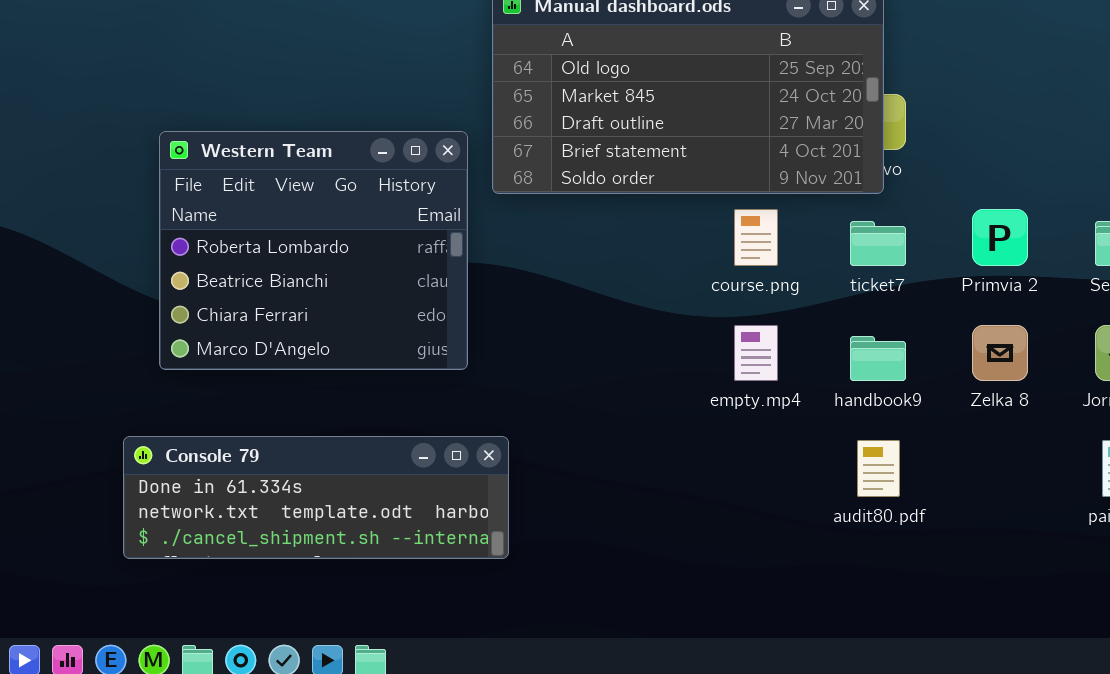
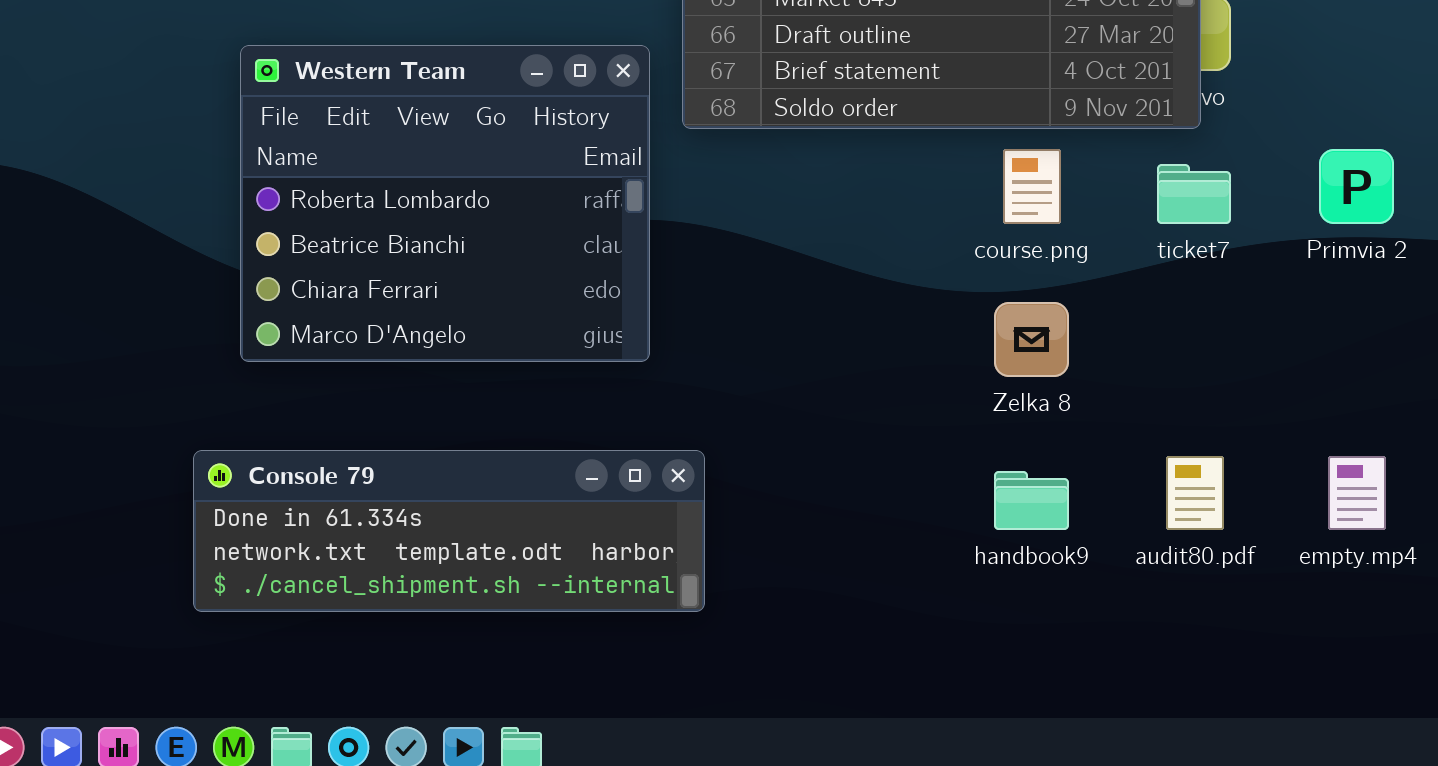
empty.mp4: [734,325,778,381] -> [1328,456,1386,530], moved
Zelka 8: [972,325,1028,381] -> [994,302,1069,377], moved
handbook9: [850,336,906,381] -> [994,471,1069,530], moved

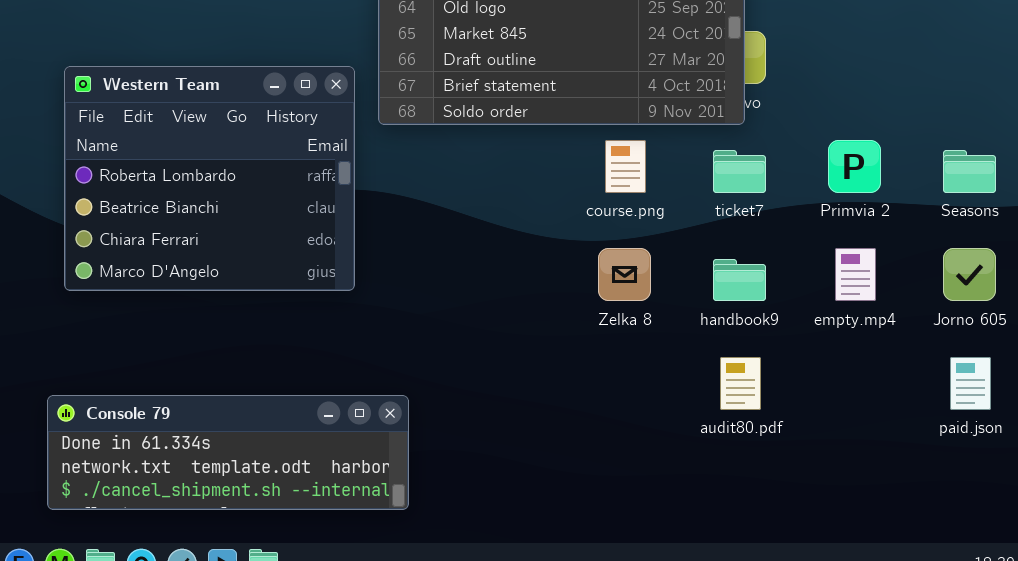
Console 79: [193,450,705,612] -> [47,395,409,510], moved
empty.mp4: [1328,456,1386,530] -> [835,248,876,301], moved
handbook9: [994,471,1069,530] -> [713,259,766,301], moved

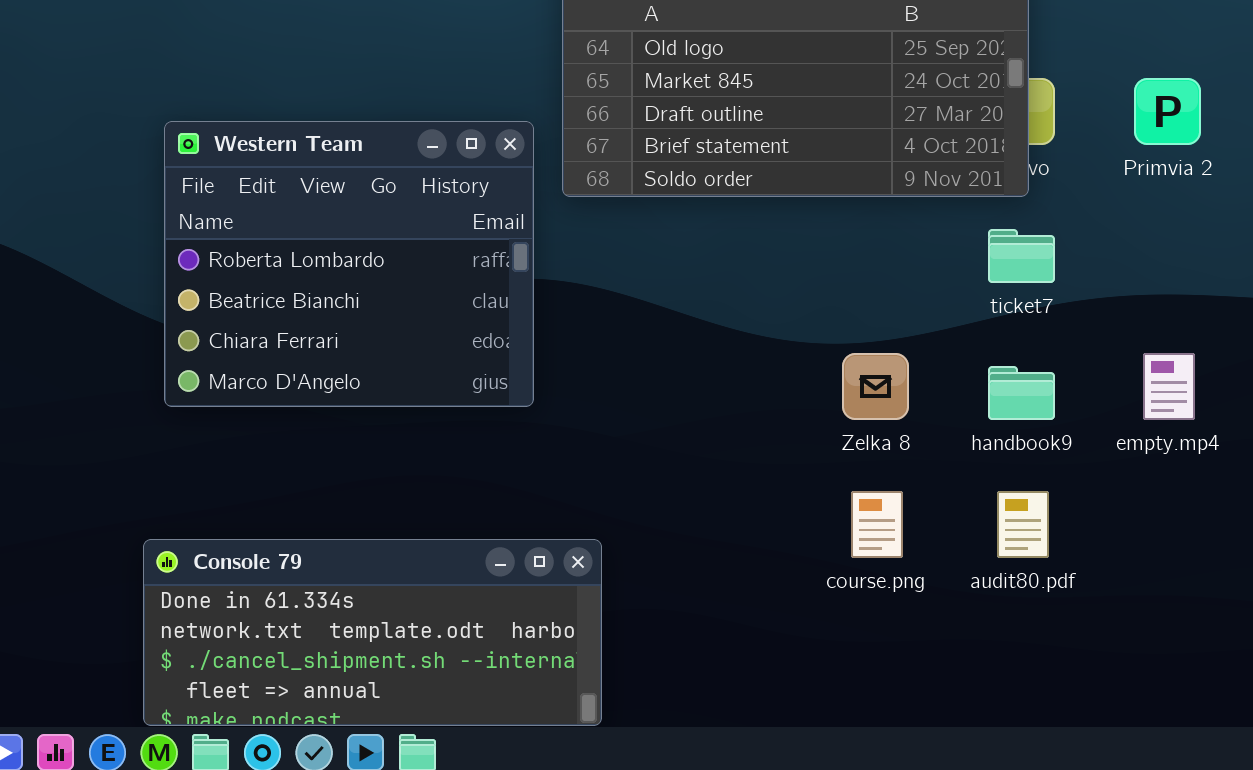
course.png: [605,140,646,193] -> [851,491,903,558], moved
Primvia 2: [828,140,881,193] -> [1134,78,1201,145], moved
Console 79: [47,395,409,510] -> [143,539,602,726], resized

